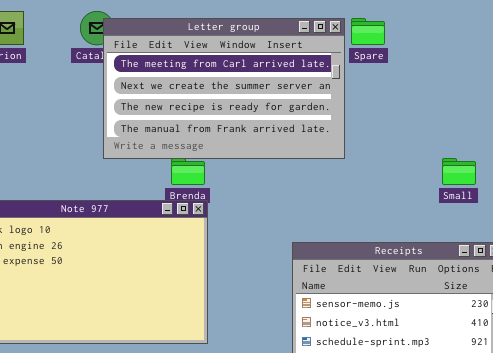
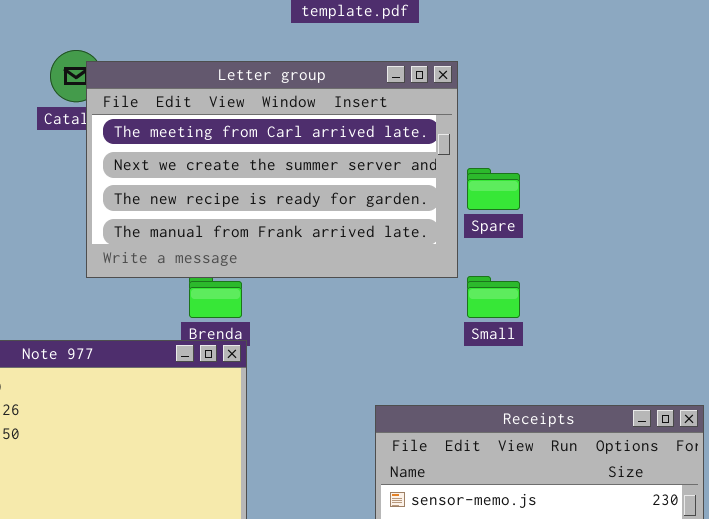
Spare: [351,18,385,45] -> [467,168,520,210], moved
Small: [442,158,476,185] -> [467,276,520,318], moved

